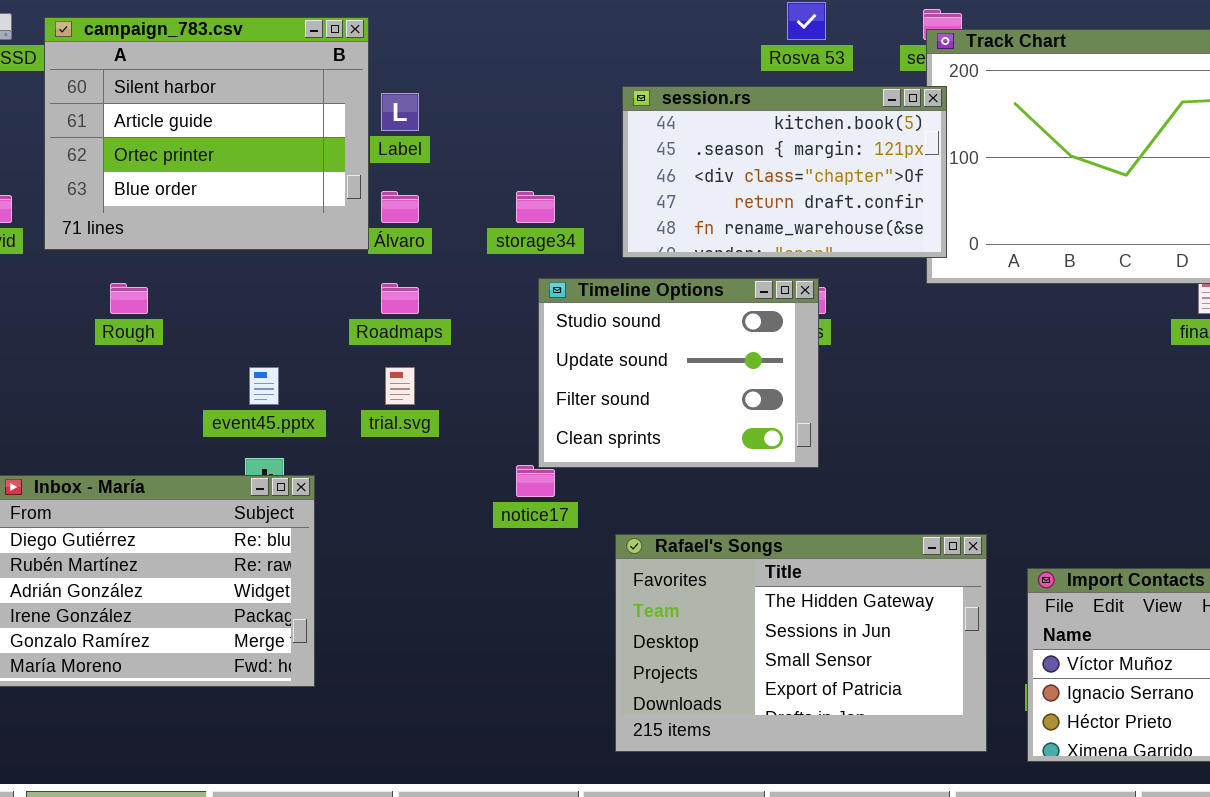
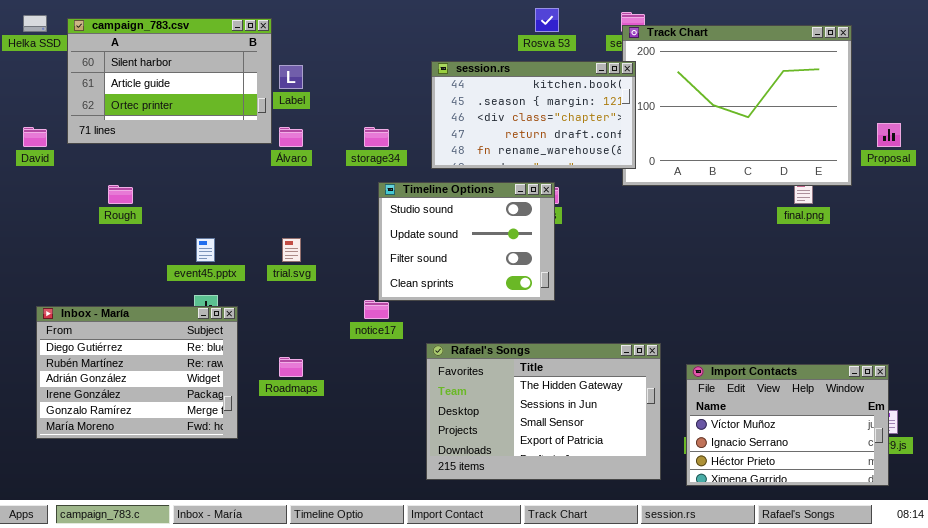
campaign_783.csv: [44,17,369,250] -> [67,18,272,144], resized
Roadmaps: [381,283,419,314] -> [279,357,303,377], moved

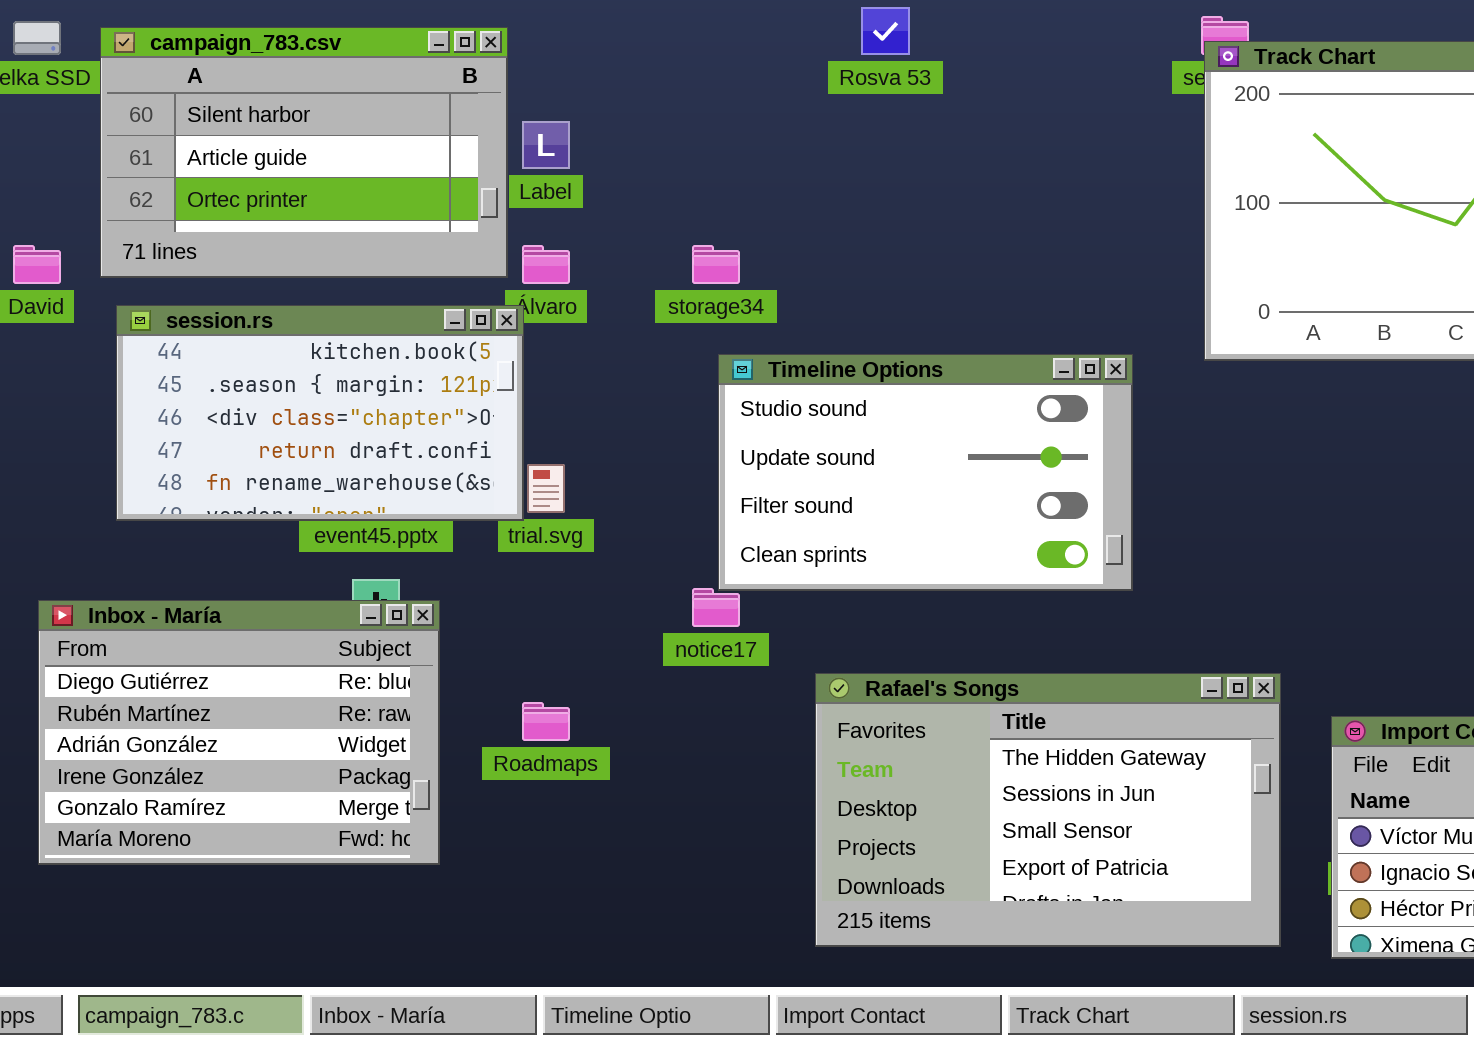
Rosva 53: [535,8,559,32] -> [861,7,910,55], moved
session.rs: [431,61,636,169] -> [116,305,524,521], moved
Timeline Options: [378,182,555,301] -> [718,354,1133,591], resized

